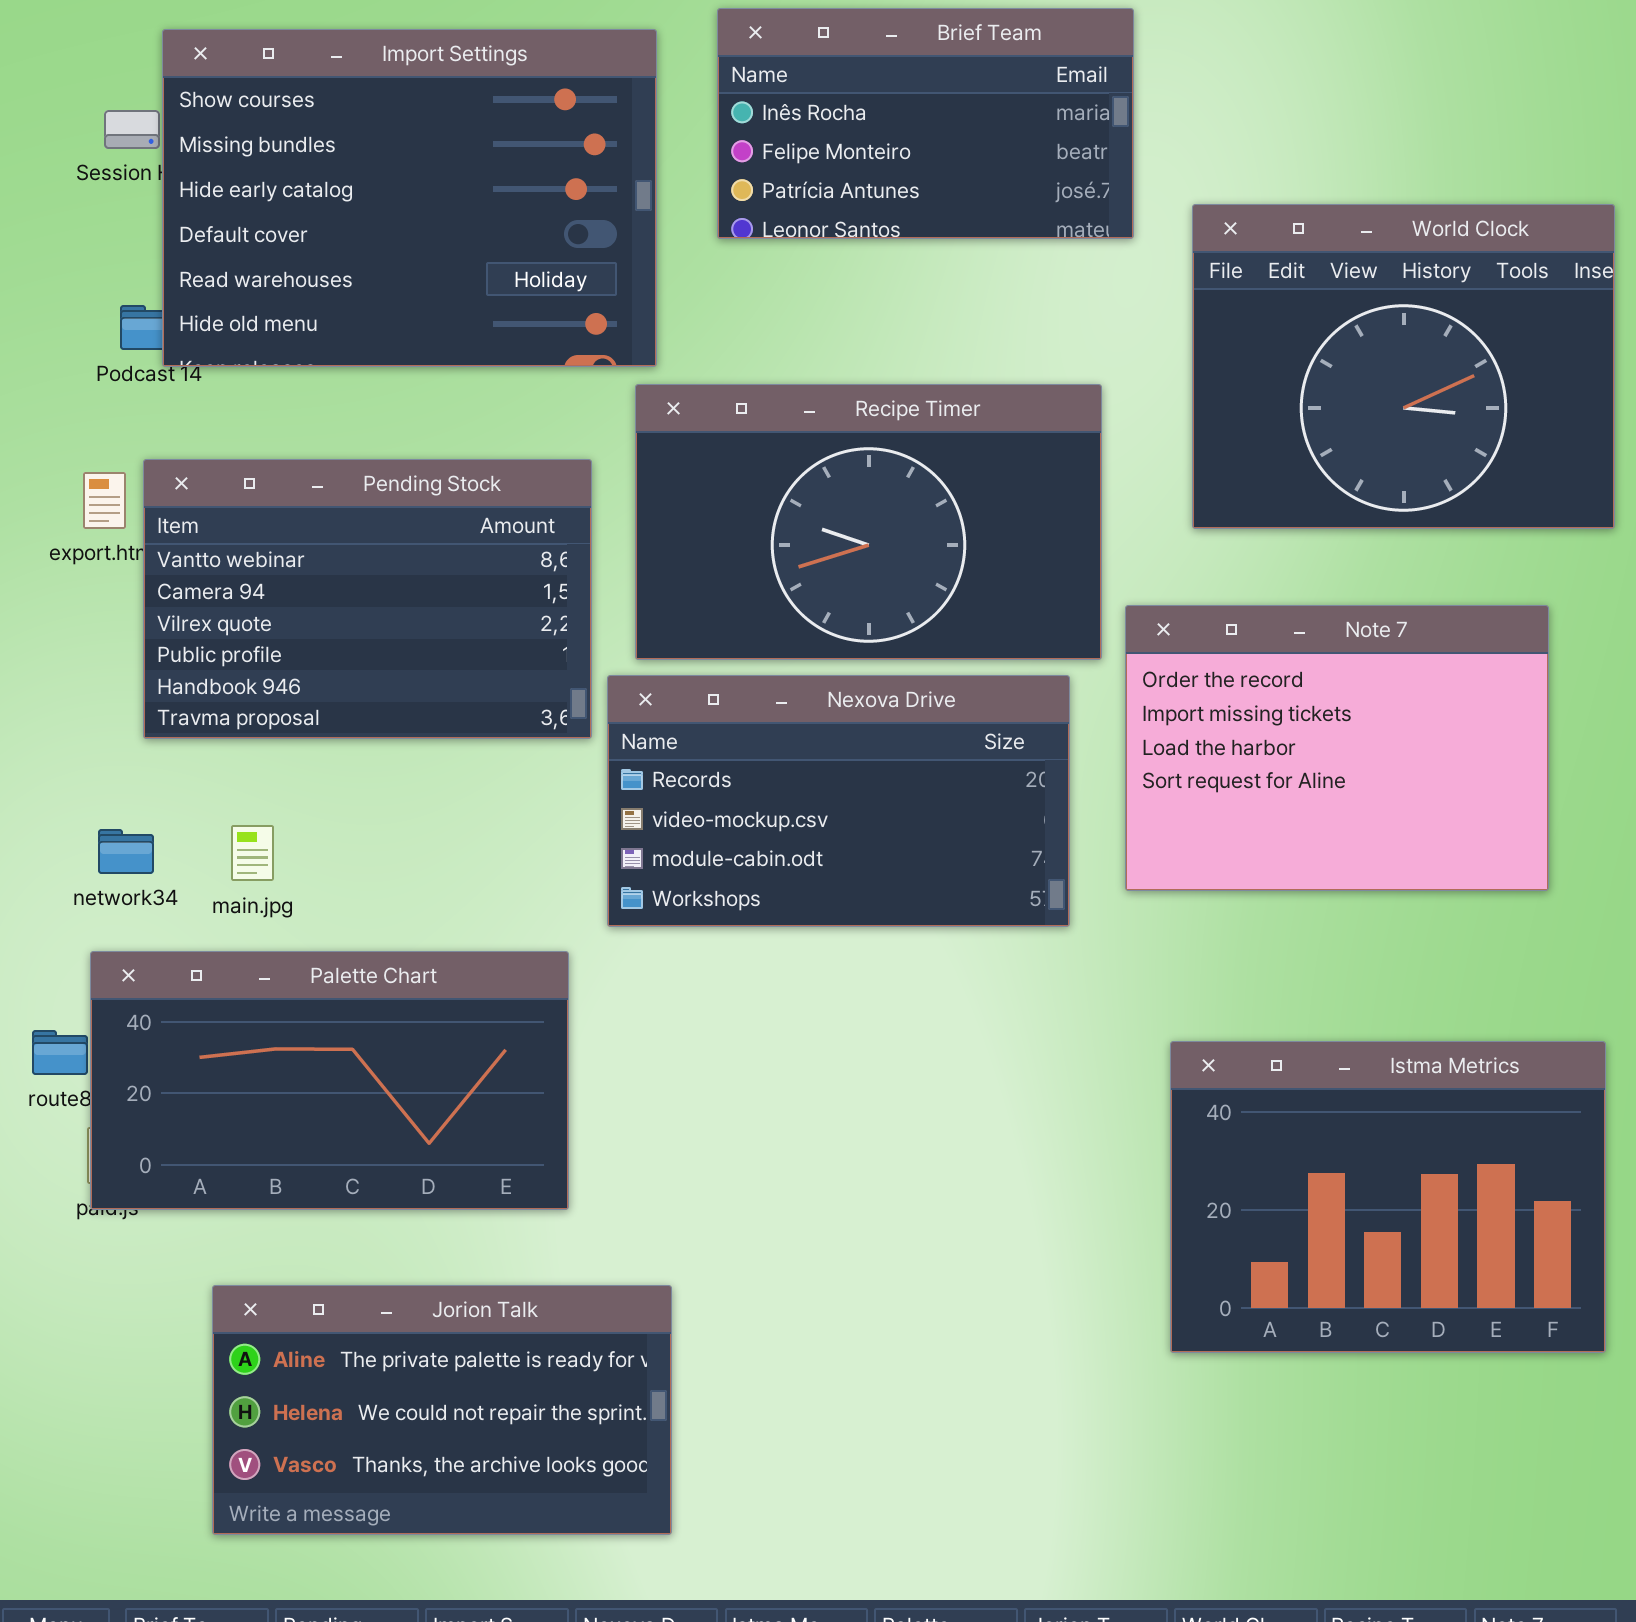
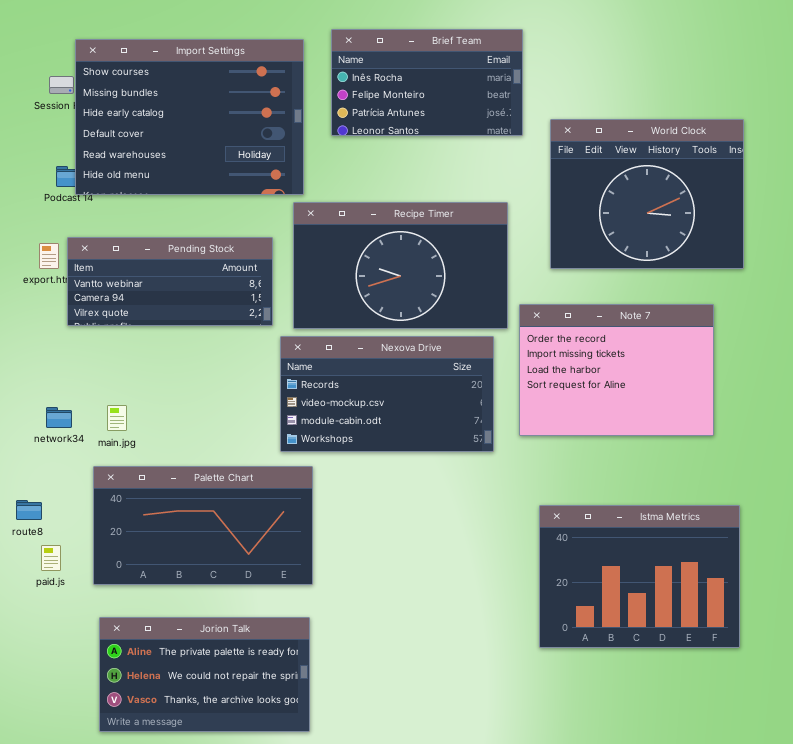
Pending Stock: [143,459,592,739] -> [67,237,273,326], resized
Palette Chart: [90,951,569,1210] -> [93,466,313,585], moved

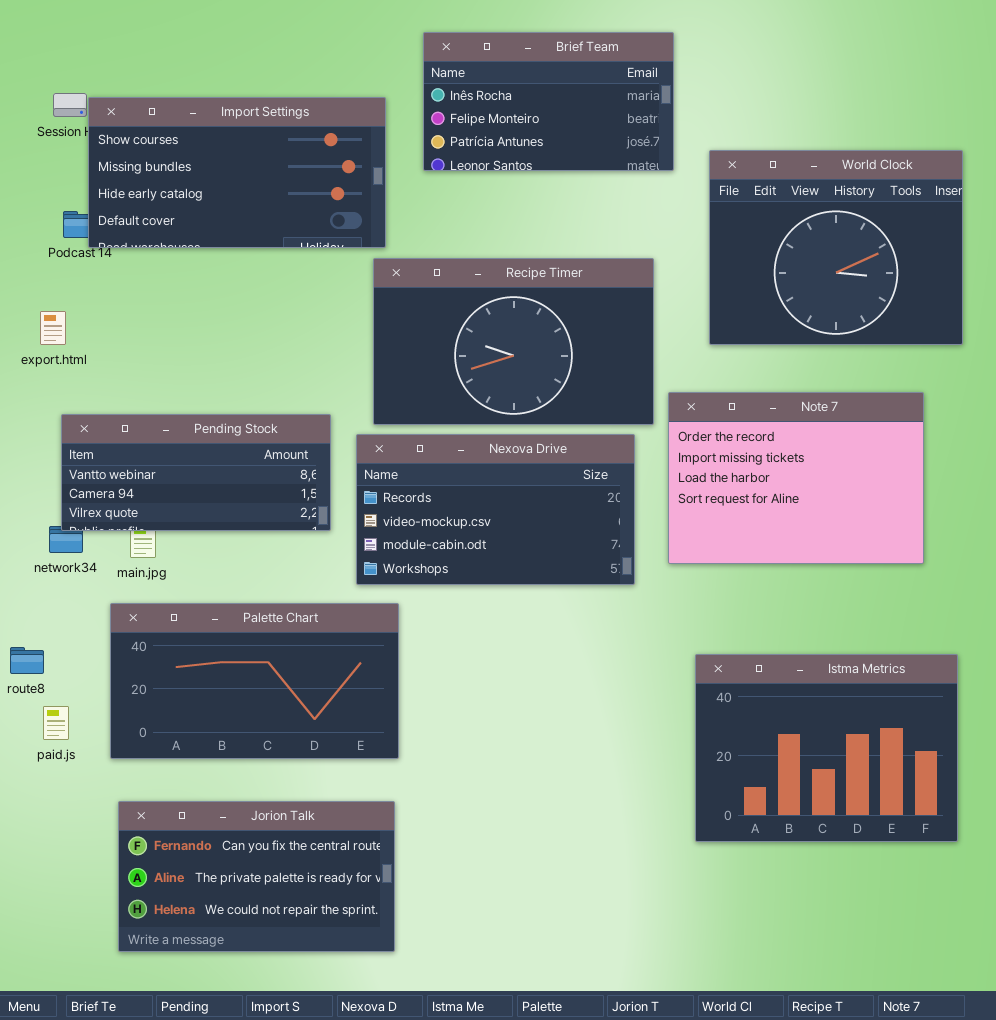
Import Settings: [75,39,304,195] -> [88,97,386,248], resized
Pending Stock: [67,237,273,326] -> [61,414,331,531], moved
Jorion Talk: [99,617,310,732] -> [118,801,395,952], scrolled up 1 row

